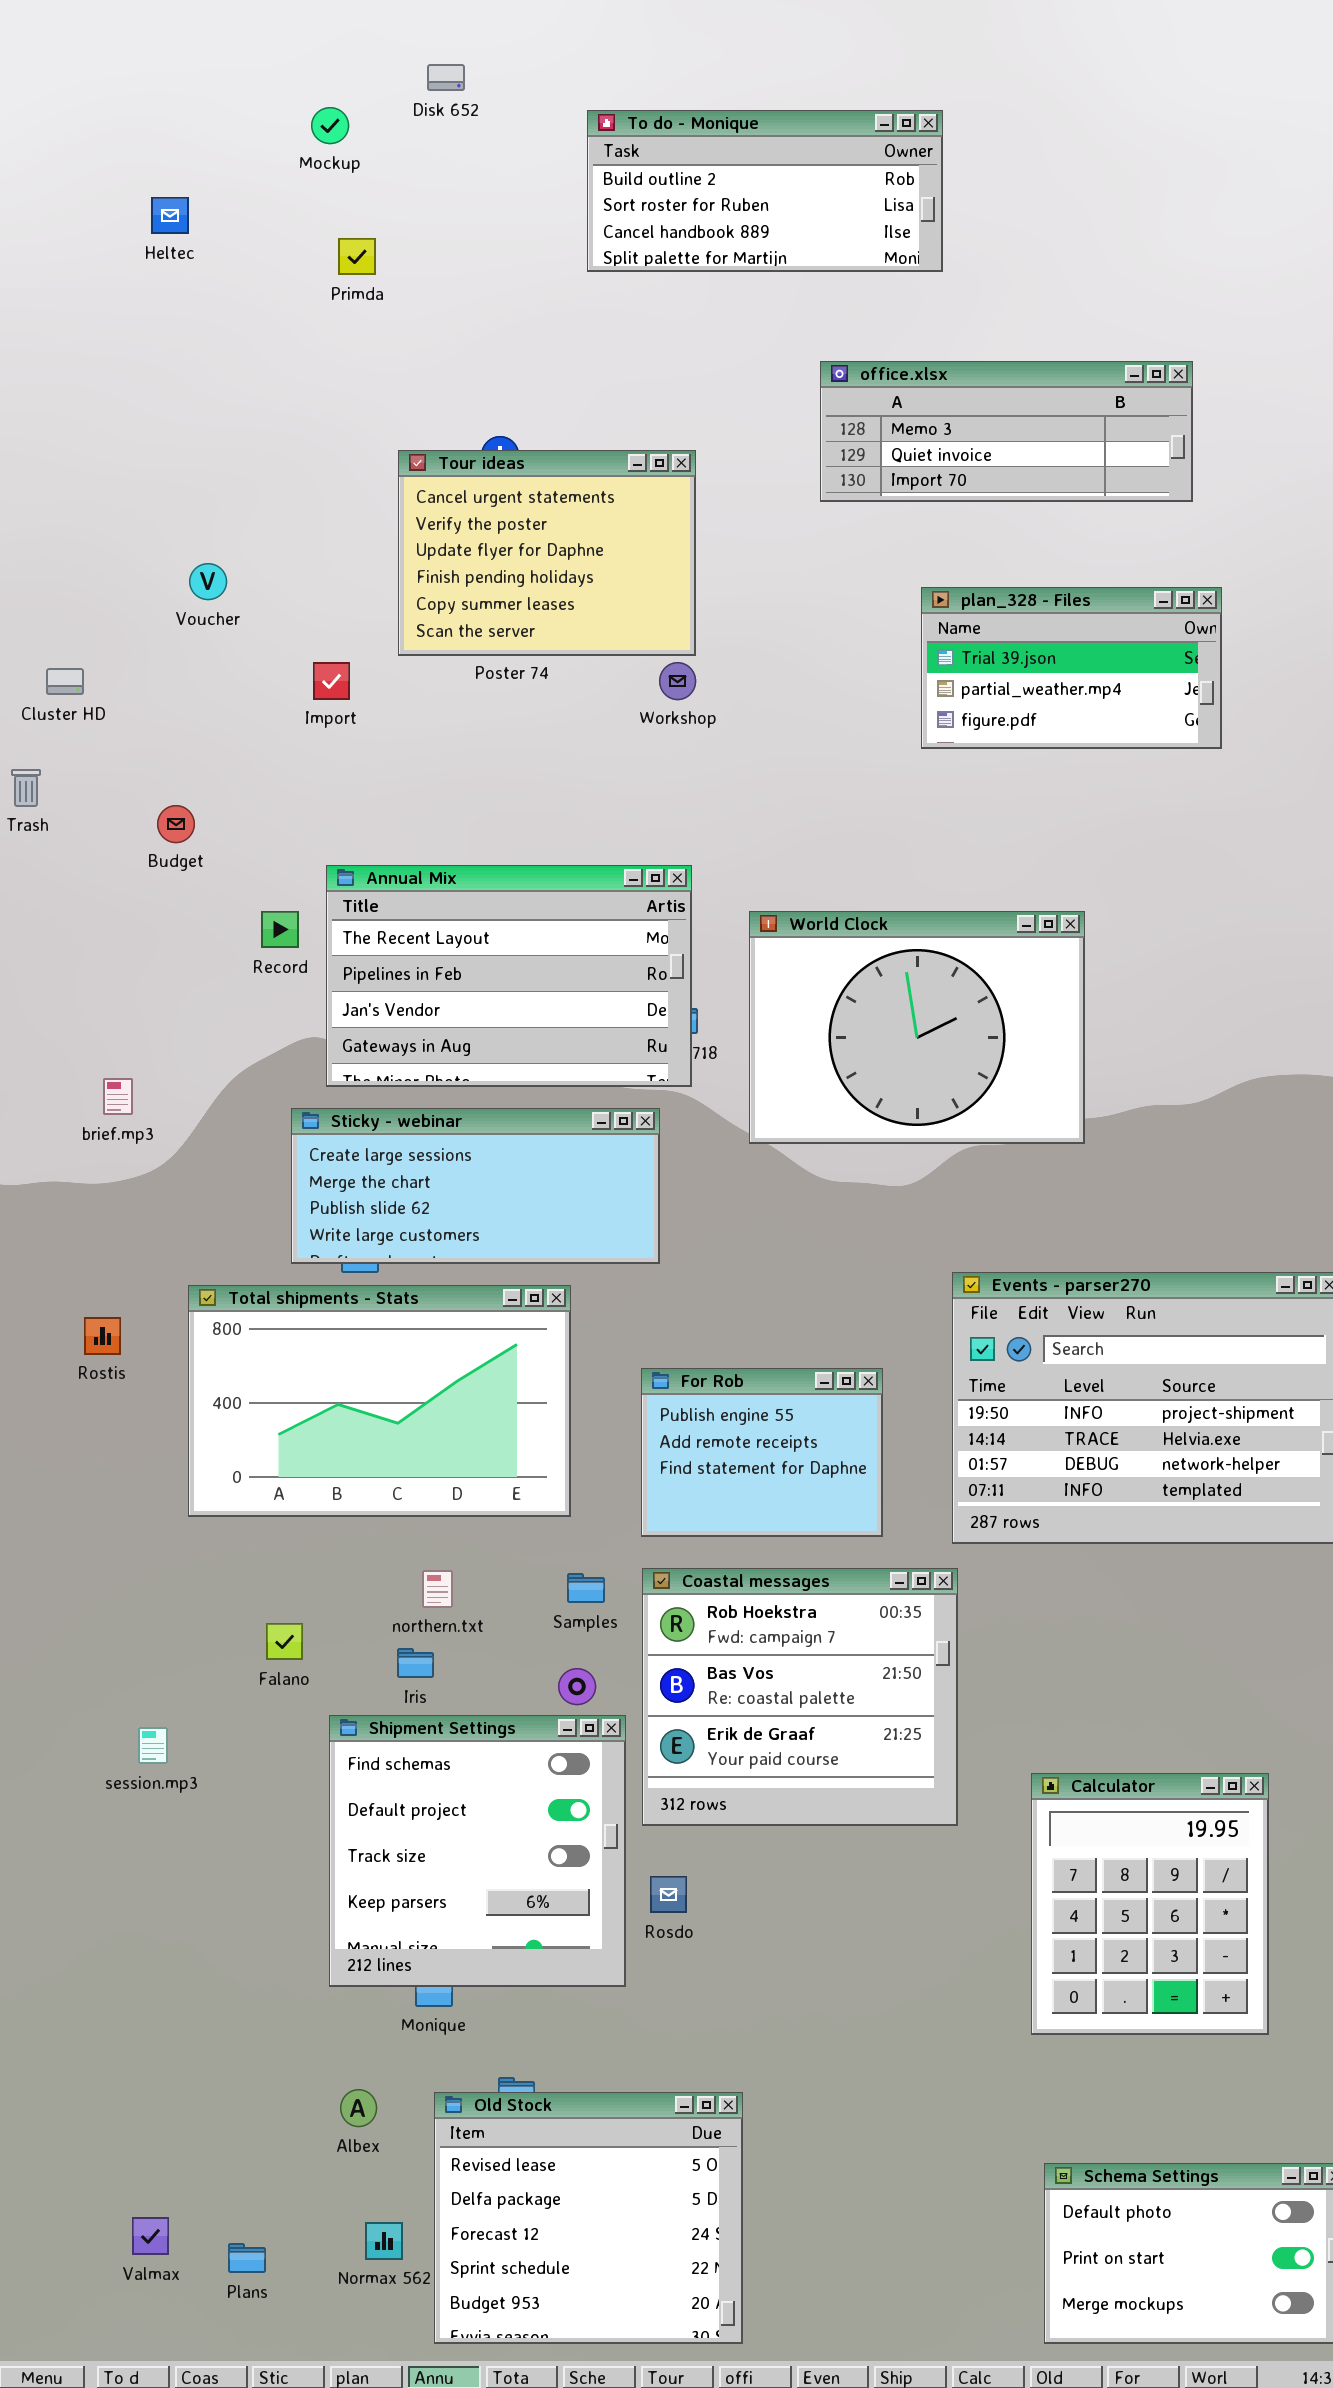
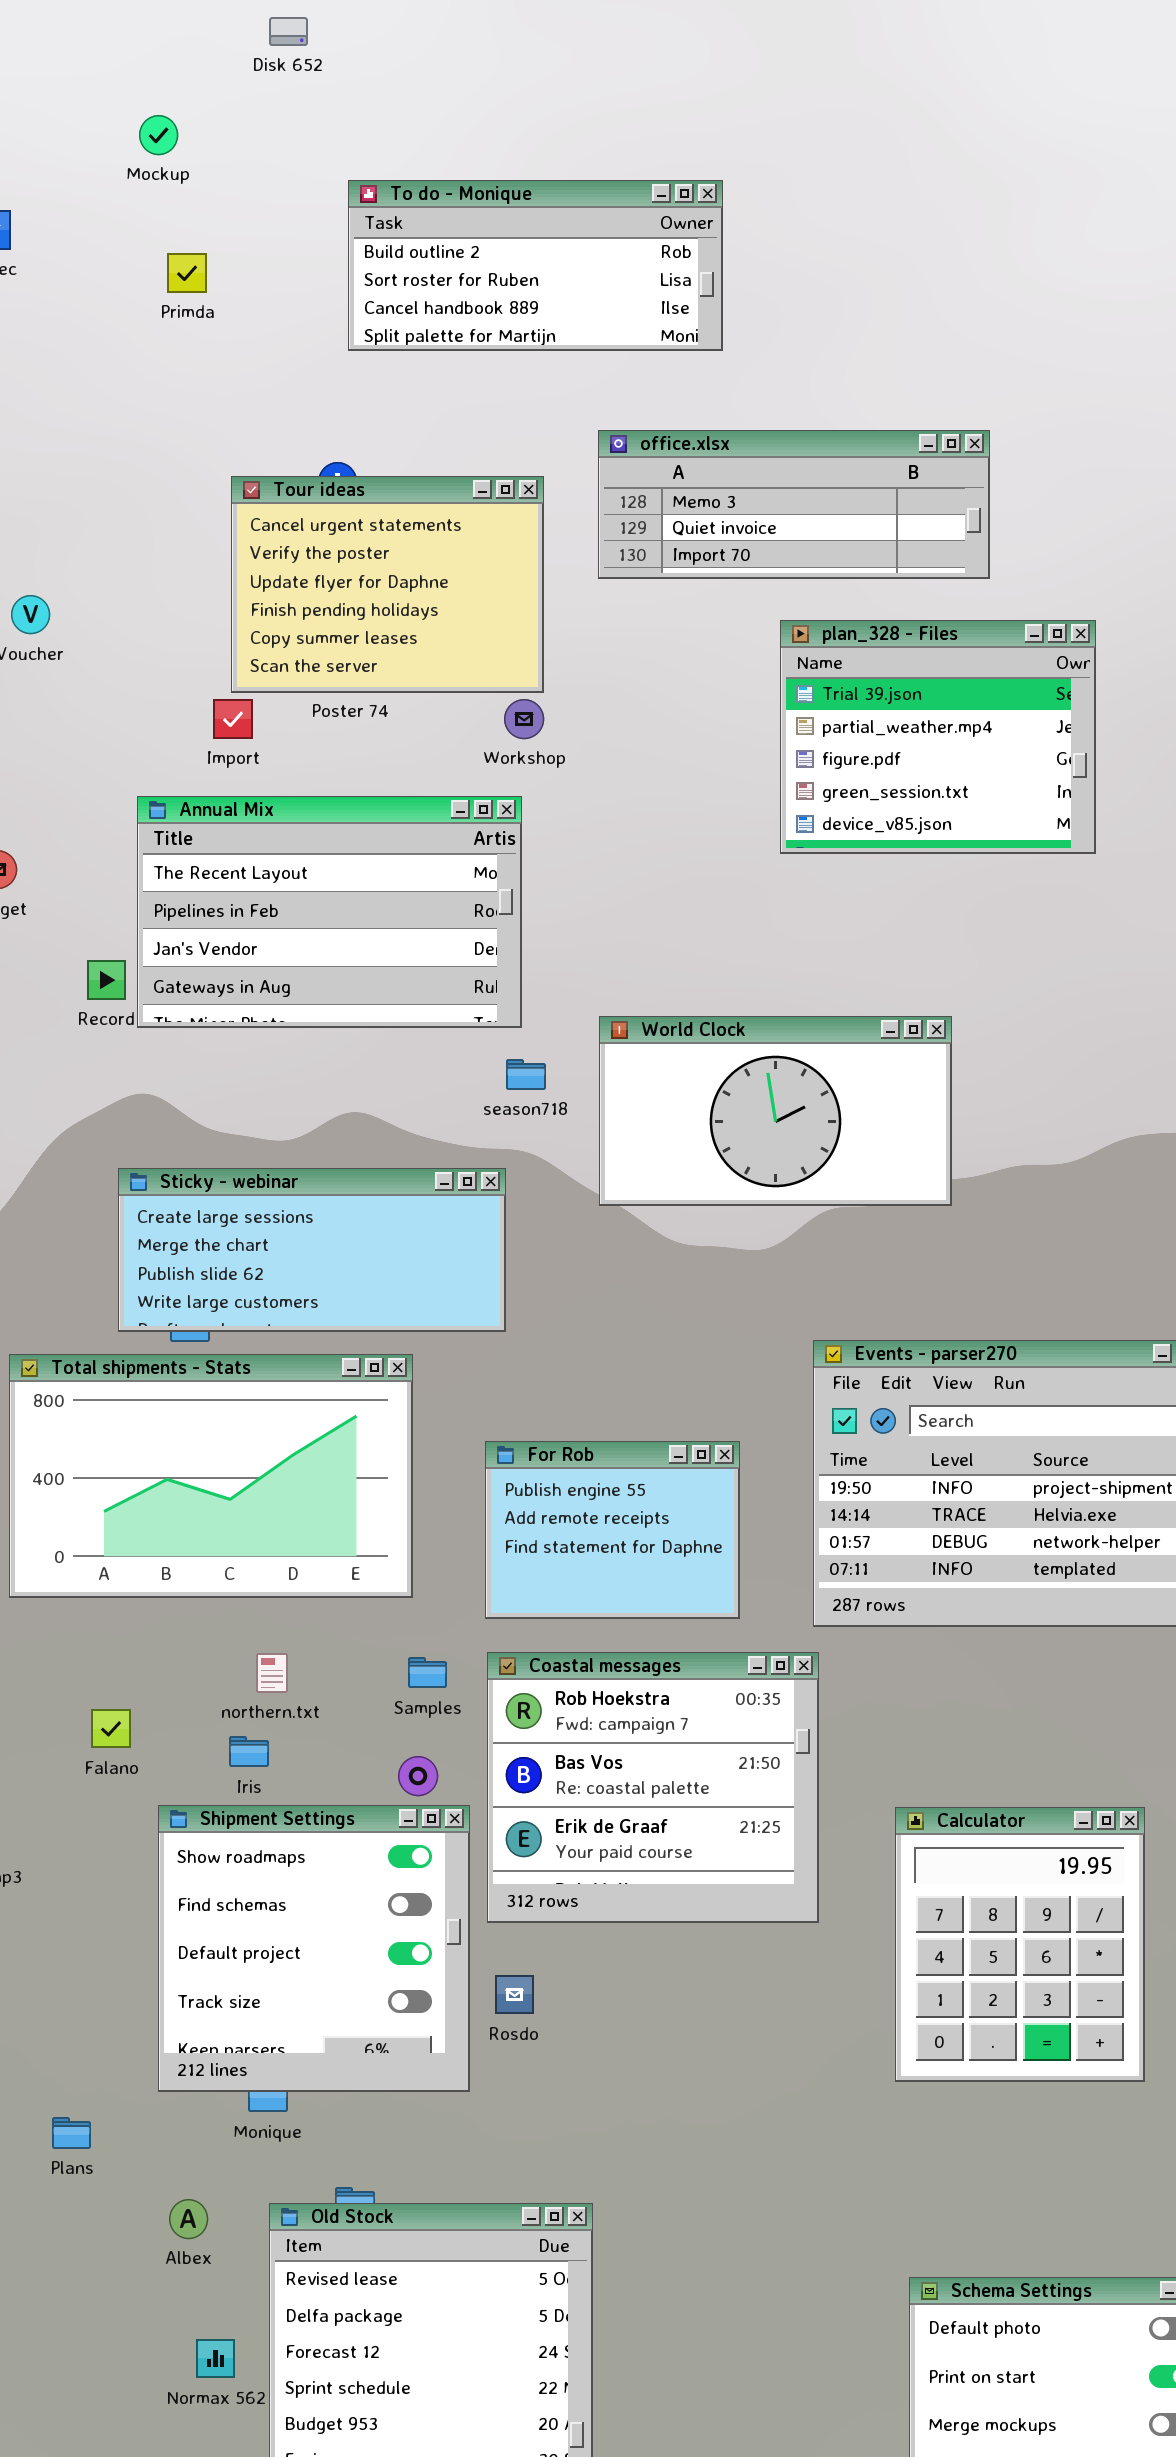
Disk 652: [427,64,465,91] -> [269,17,308,46], moved
To do - Monique: [587,110,943,272] -> [348,180,723,351], moved
office.xlsx: [820,361,1193,502] -> [598,430,990,579], moved
plan_328 - Files: [921,587,1222,749] -> [780,620,1096,854], resized
Import: [313,662,350,700] -> [213,699,253,739], moved
Annual Mix: [326,865,692,1087] -> [137,796,522,1028], moved
World Clock: [749,911,1085,1144] -> [599,1016,952,1206], resized
Shipment Settings: [329,1715,626,1987] -> [158,1805,470,2092], scrolled up 1 row
Calculator: [1031,1773,1269,2035] -> [895,1807,1145,2082], moved
Plans: [228,2243,266,2273] -> [52,2117,91,2149], moved

